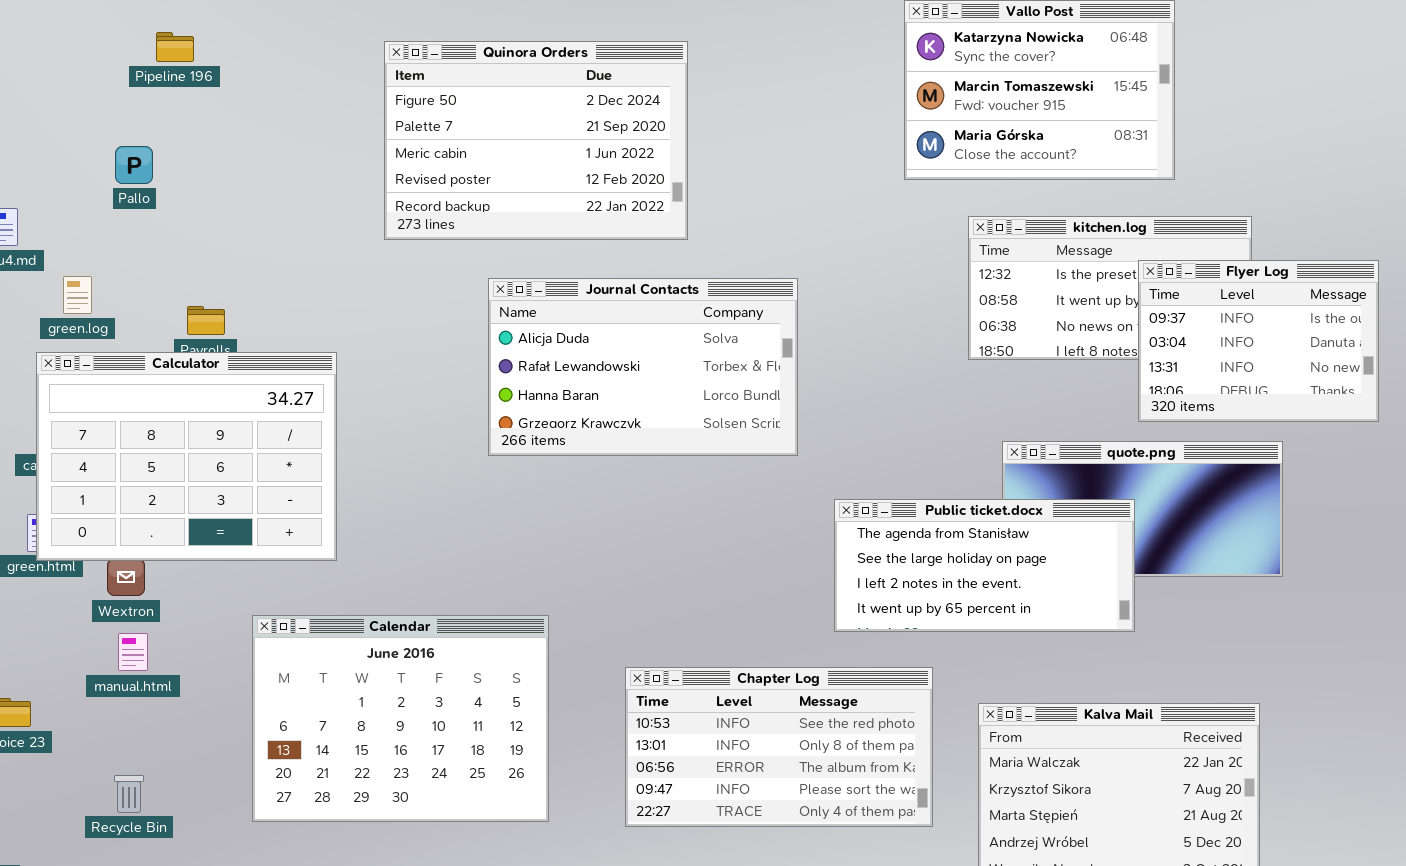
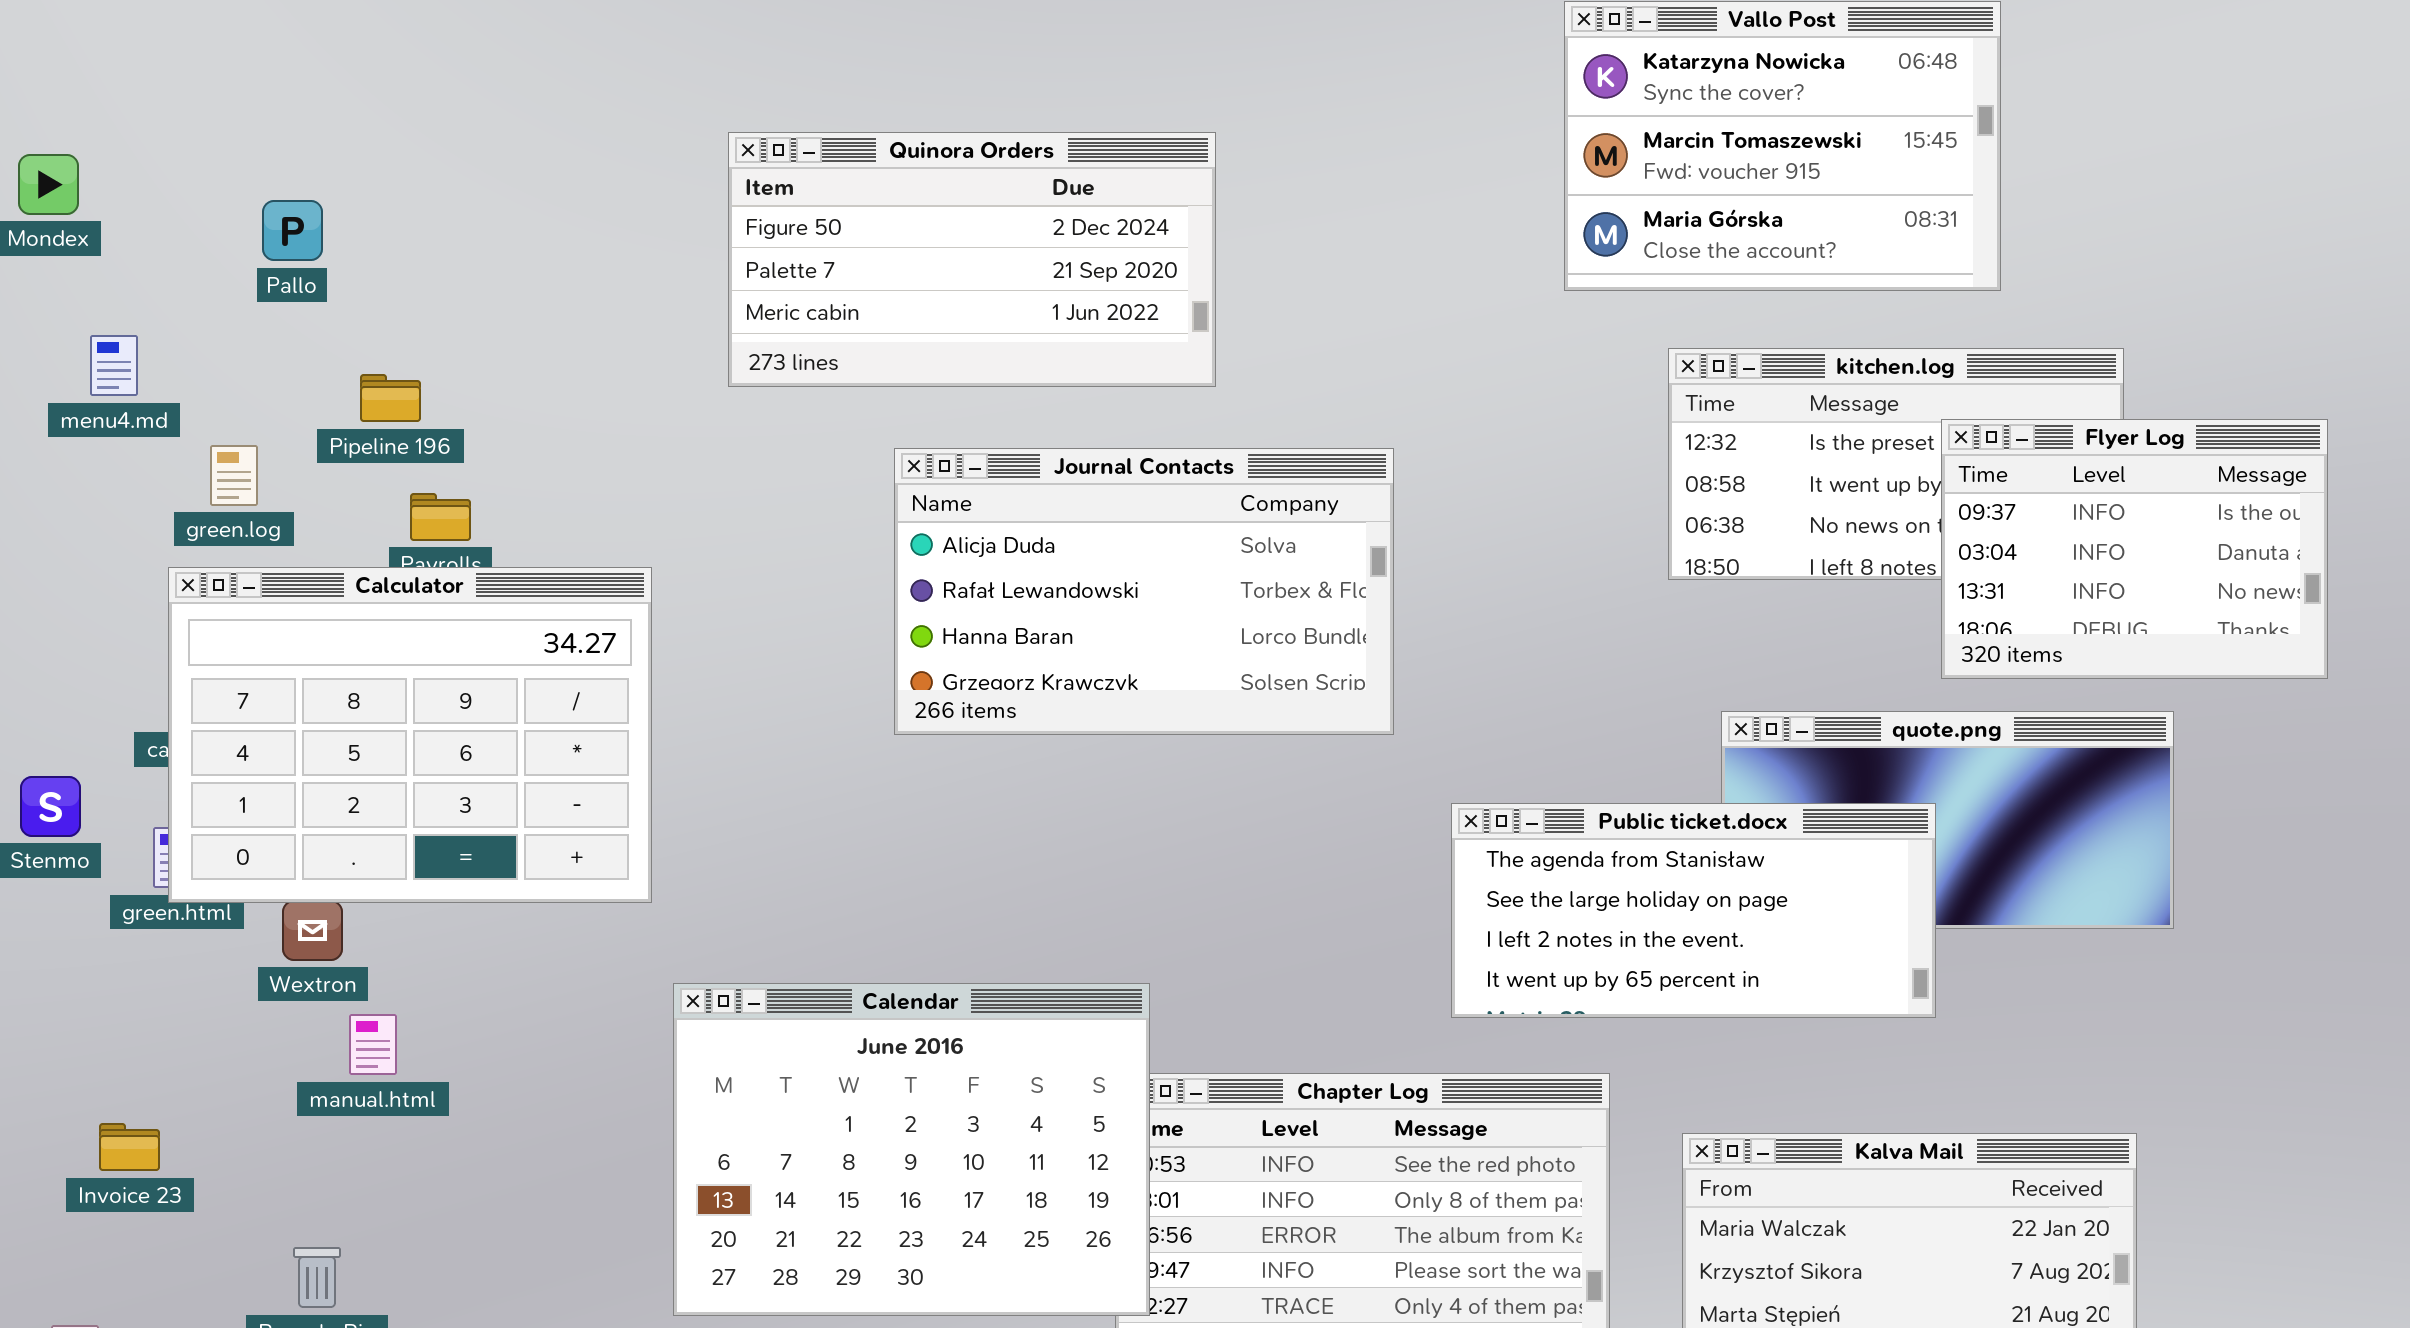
Pipeline 196: [156,32,194,62] -> [360,374,421,422], moved
Quinora Orders: [384,41,688,240] -> [728,132,1216,387], resized
Pallo: [115,146,153,184] -> [262,200,323,261], moved
Calendar: [252,615,549,822] -> [673,983,1150,1316], moved
manual.html: [118,633,148,671] -> [349,1014,397,1075], moved

